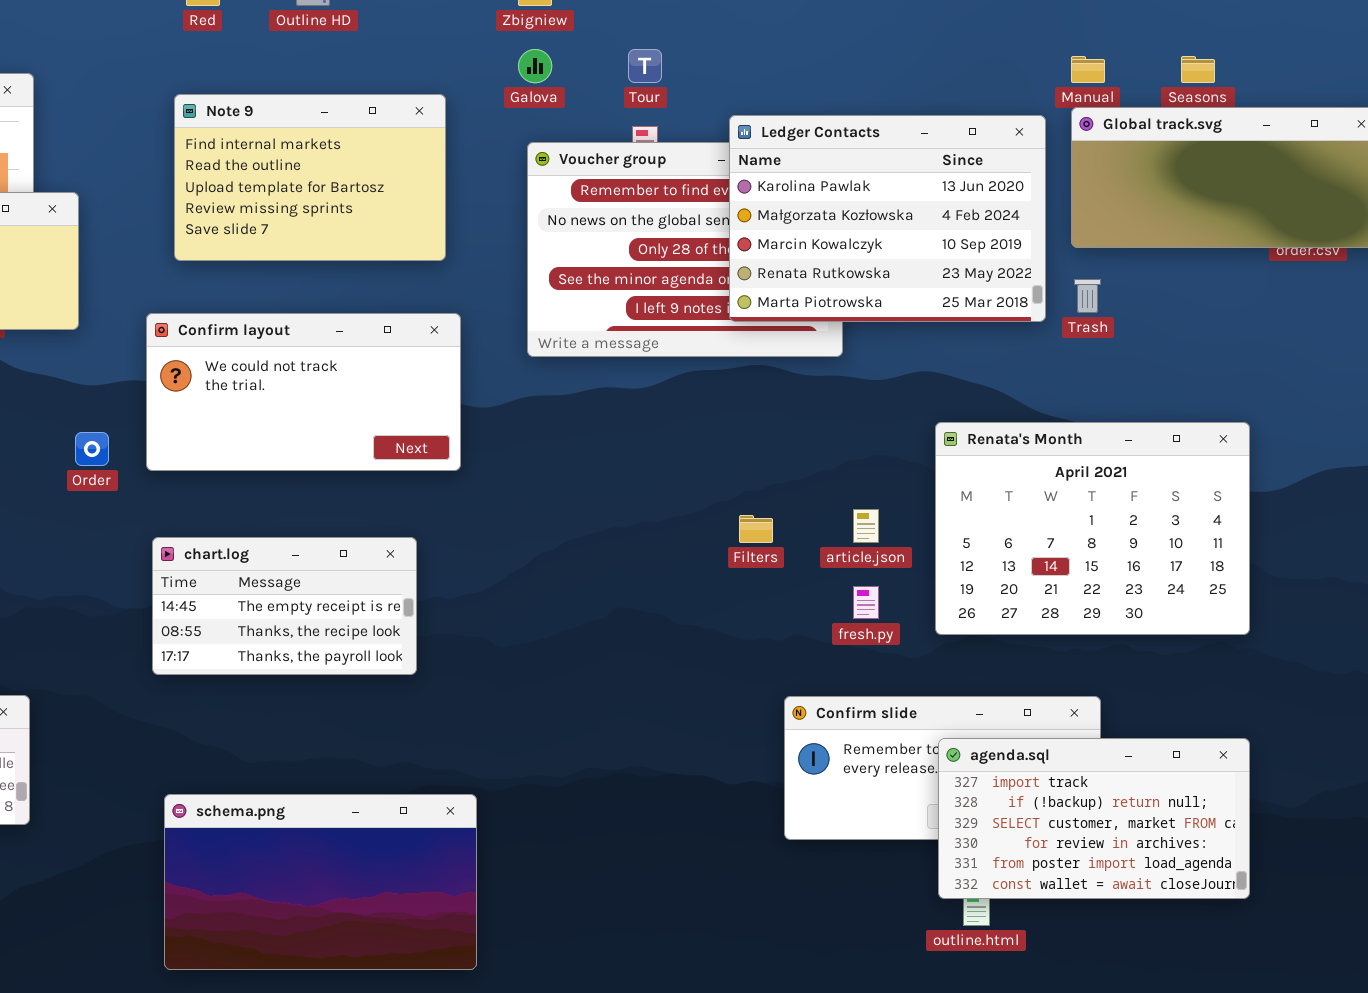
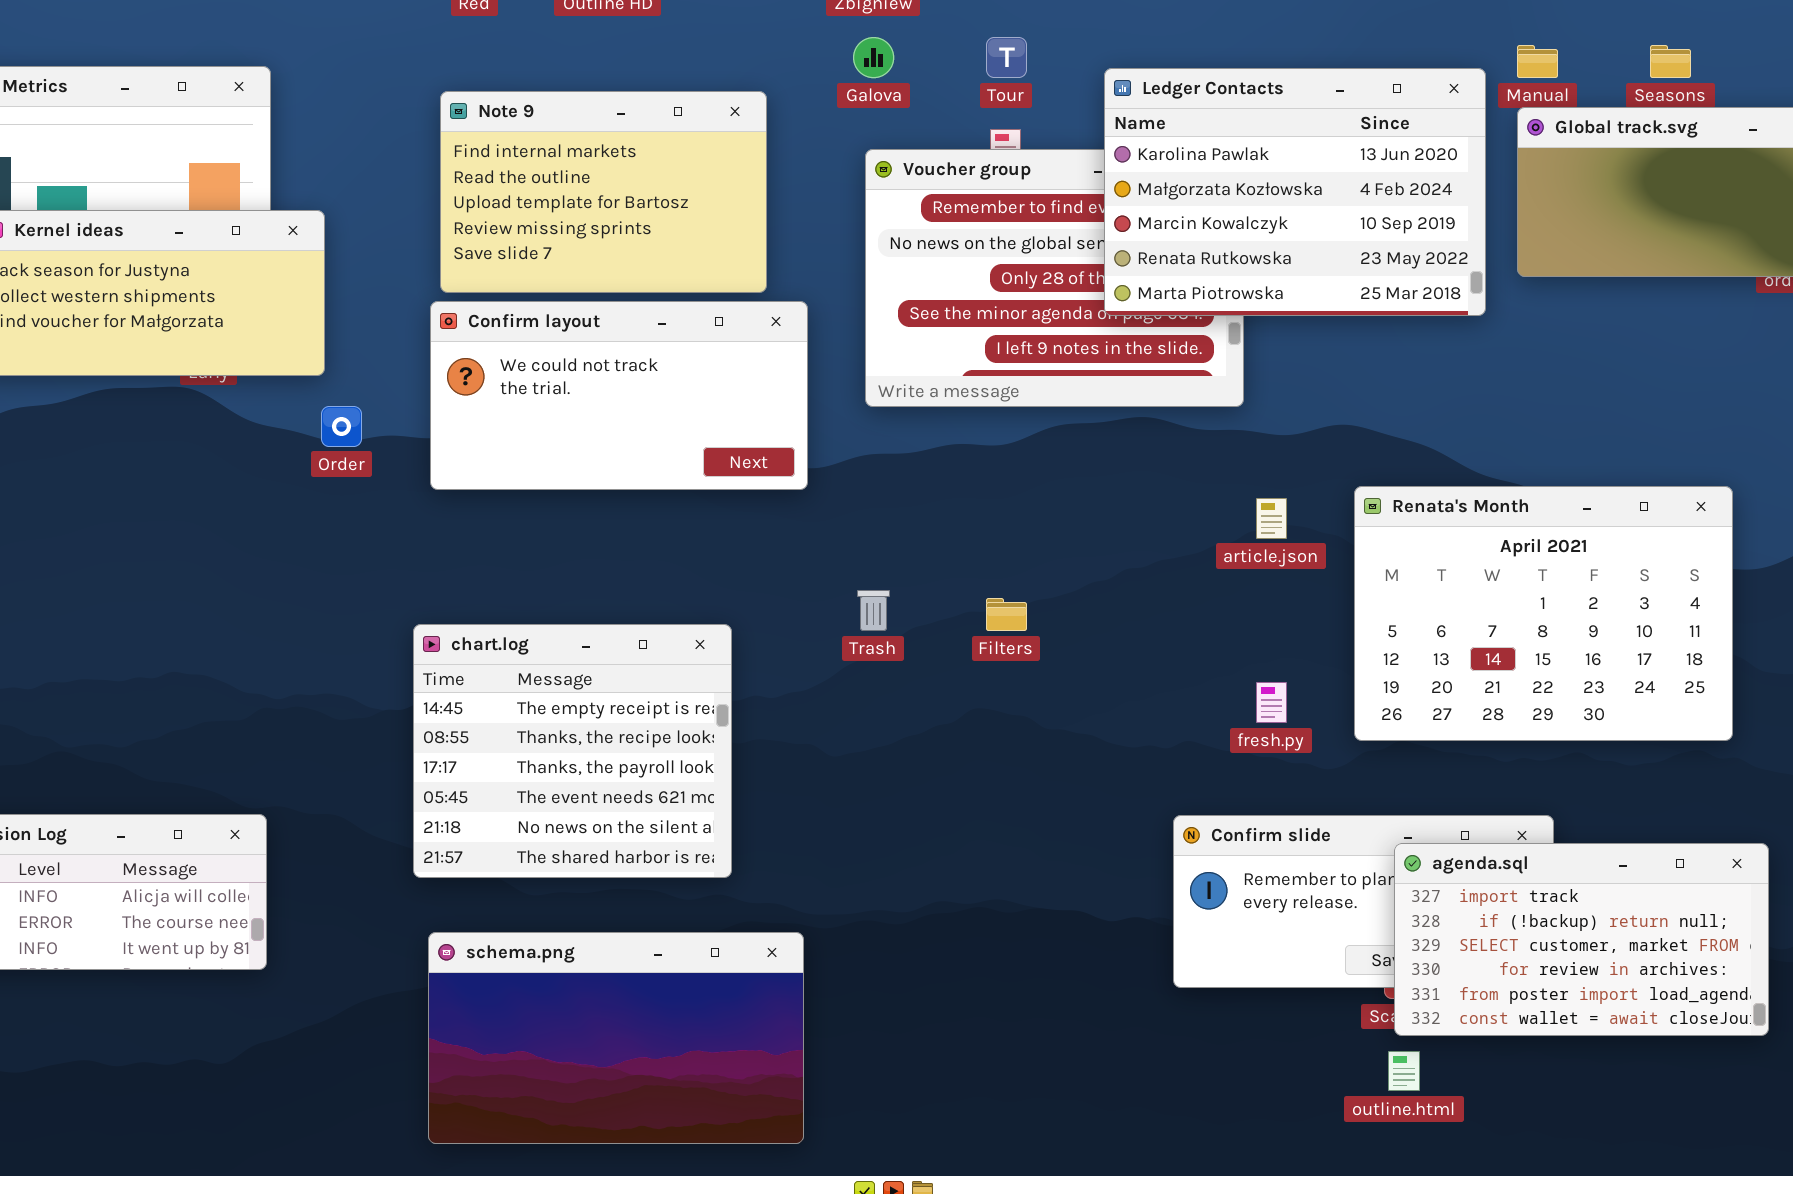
Ledger Contacts: [729,115,1046,322] -> [1104,68,1486,316], moved
Trash: [1074,279,1101,313] -> [857,590,890,631], moved
Confirm layout: [146,313,461,471] -> [430,301,808,490], moved
Order: [75,432,109,466] -> [321,406,362,447], moved
article.json: [853,509,879,543] -> [1256,498,1287,539], moved
Filters: [739,515,773,543] -> [986,598,1027,631], moved
chart.log: [152,537,417,675] -> [413,624,732,878], resized
agenda.sql: [938,738,1250,899] -> [1394,843,1769,1036], moved

